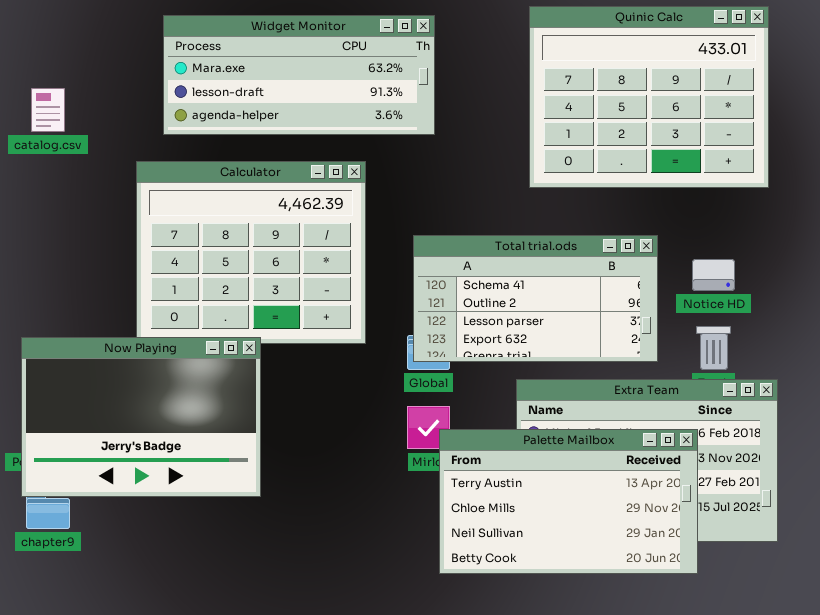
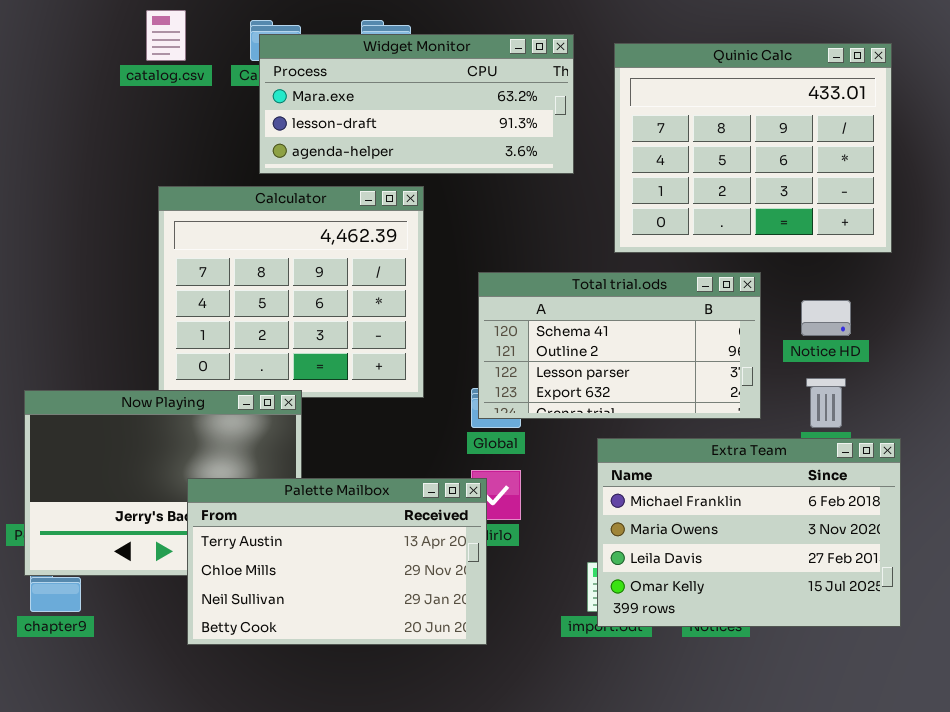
Quinic Calc: [529,6,769,188] -> [614,43,892,253], moved
Widget Monitor: [163,15,435,135] -> [259,34,574,174], moved
catalog.csv: [31,88,65,132] -> [146,10,186,61], moved
Palette Mailbox: [439,429,698,574] -> [187,478,487,645], moved

